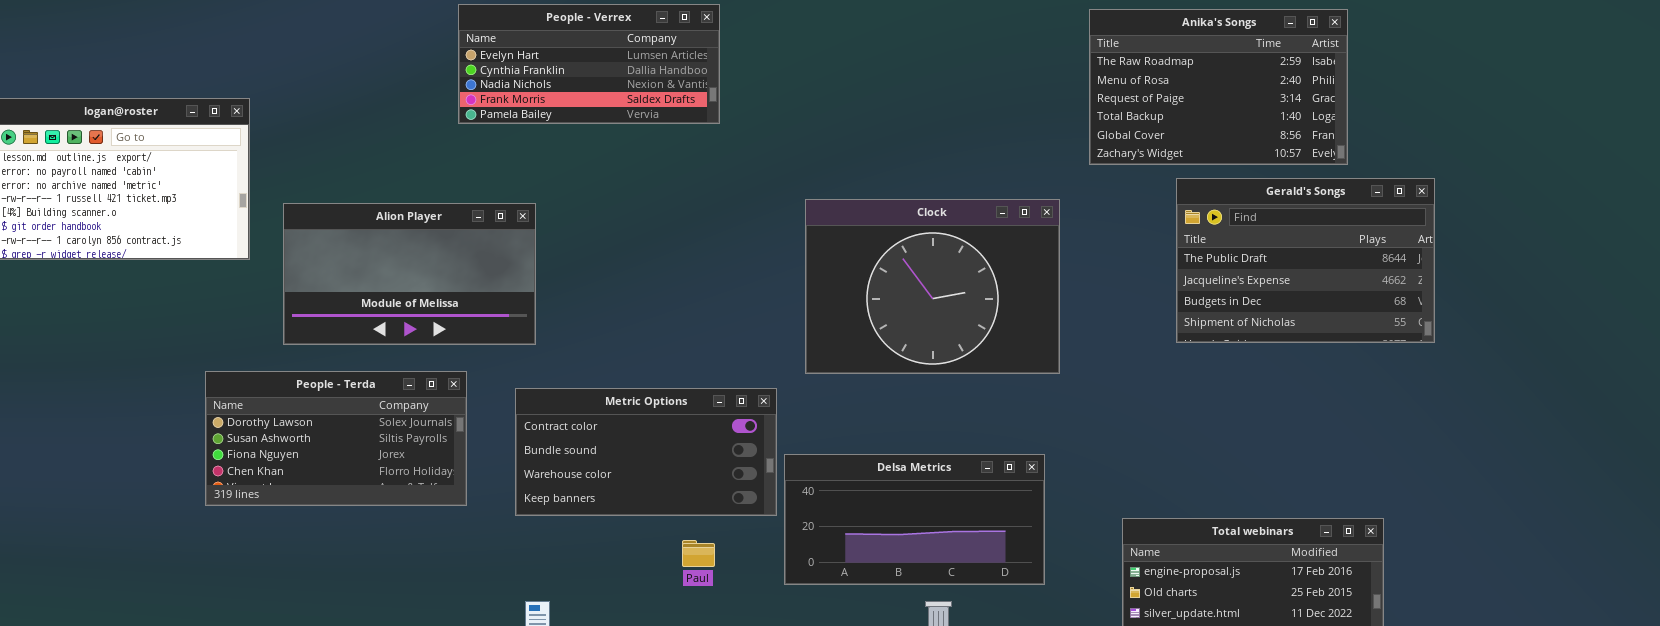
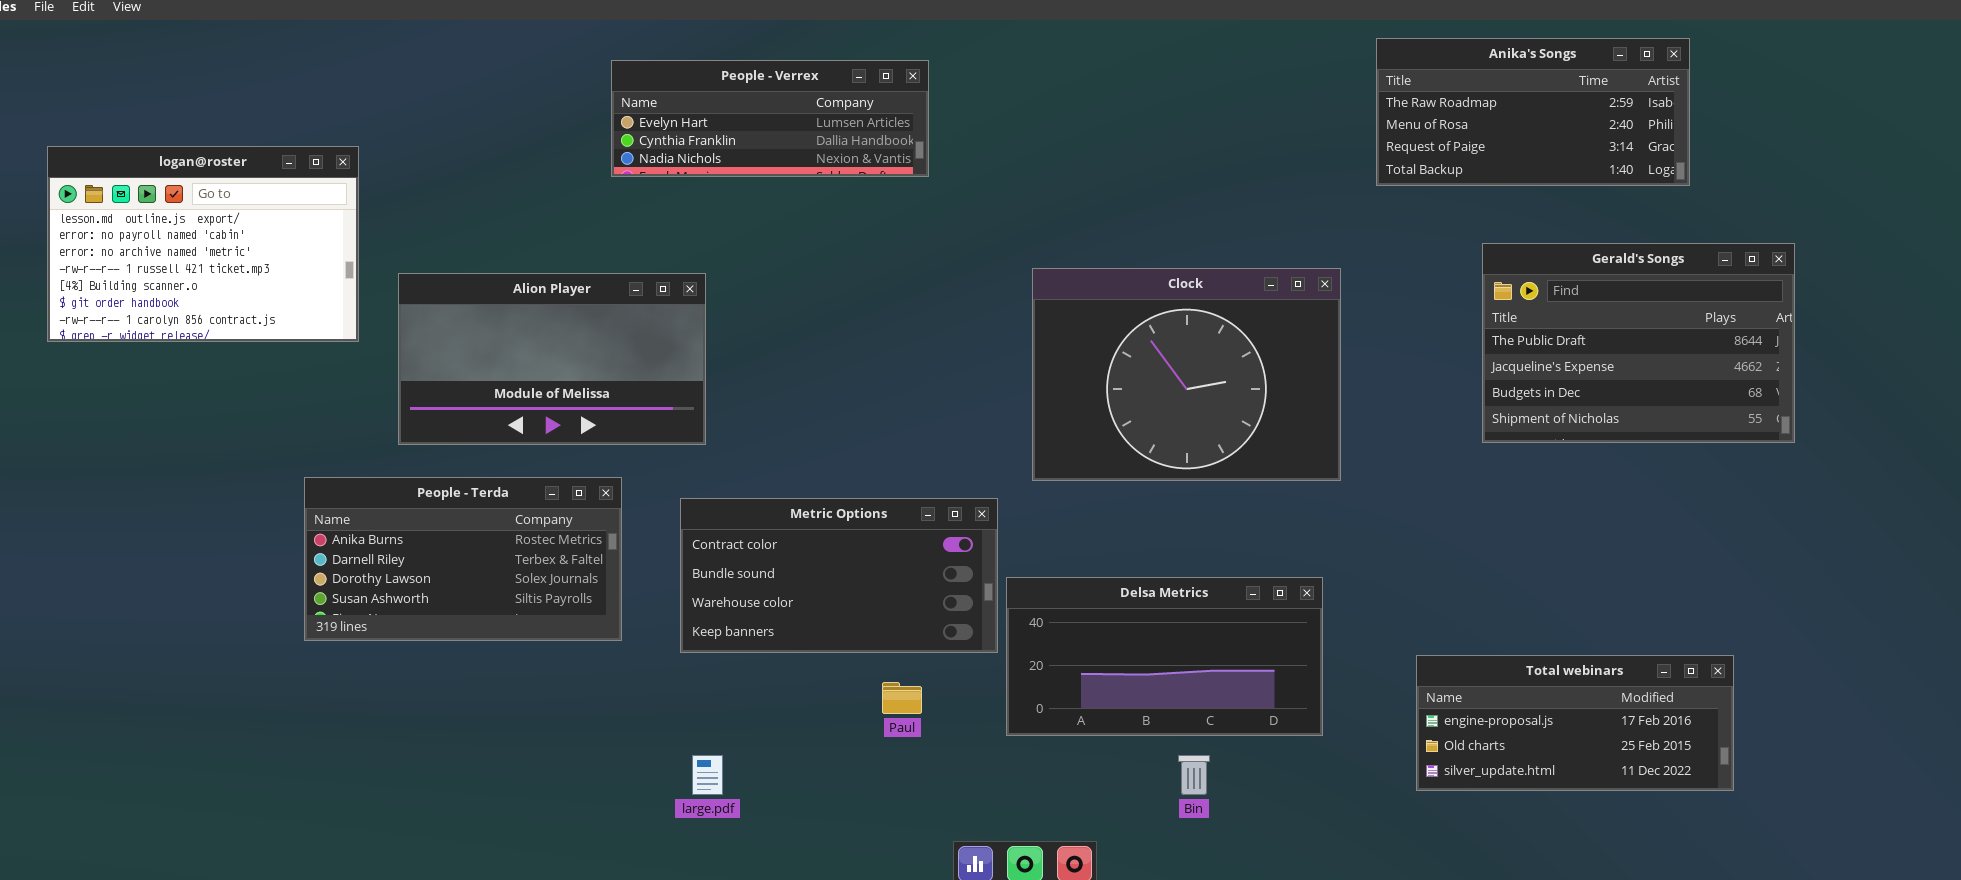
People - Verrex: [458,4,720,124] -> [611,60,929,177], resized
Anika's Songs: [1089,9,1348,165] -> [1376,38,1690,186], resized
People - Terda: [205,371,467,506] -> [304,477,622,641], scrolled up 2 rows

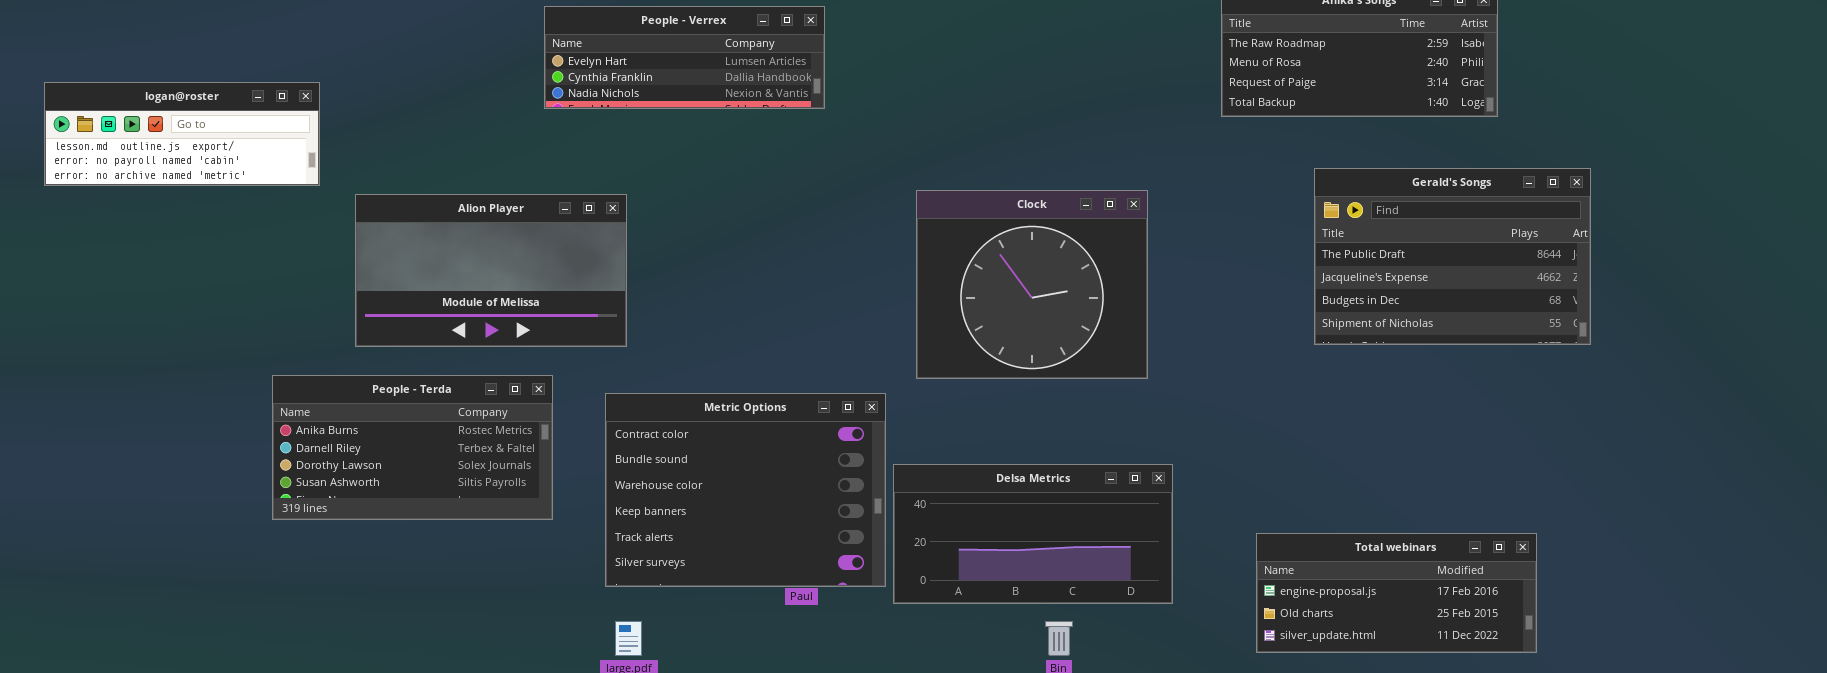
logan@roster: [47,146,359,342] -> [44,82,320,186], resized
Clock: [1032,268,1341,481] -> [916,190,1148,379], resized
Metric Options: [680,498,998,653] -> [605,393,886,587], resized

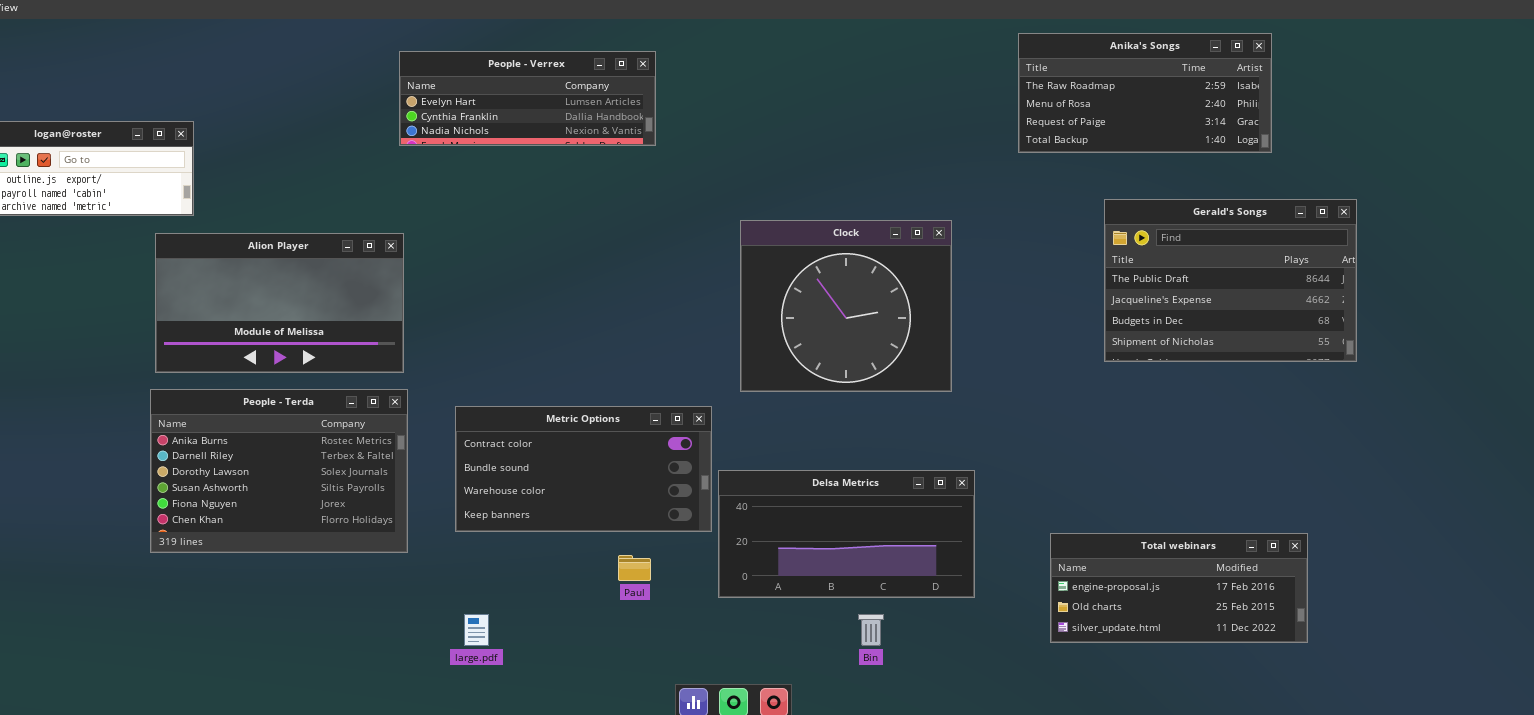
Alion Player: [355,194,627,347] -> [155,233,404,373], moved
People - Terda: [272,375,553,520] -> [150,389,408,553], resized
Metric Options: [605,393,886,587] -> [455,406,712,532], resized

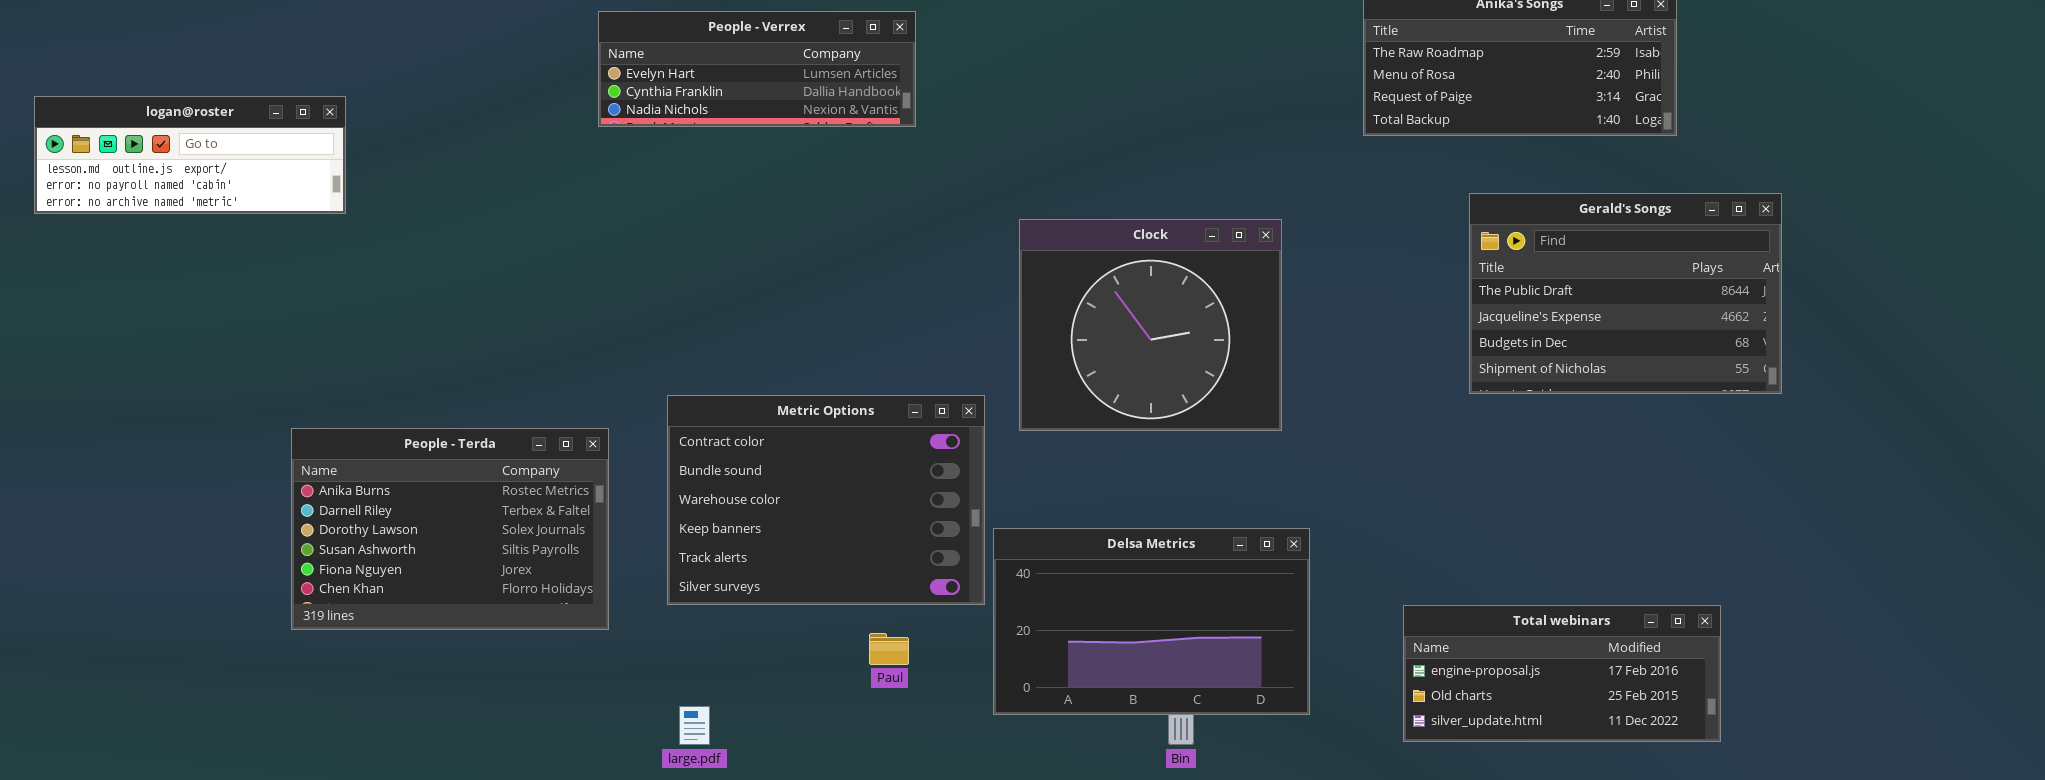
Alion Player: [155,233,404,373] -> none, closed
Metric Options: [455,406,712,532] -> [667,395,985,605], resized
Delsa Metrics: [718,470,975,598] -> [993,528,1310,715], resized

